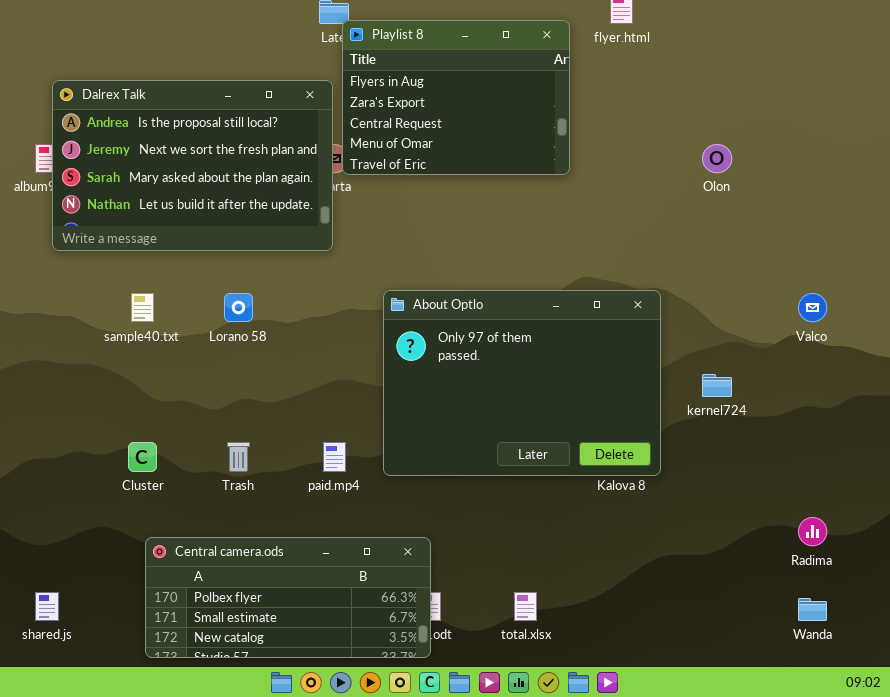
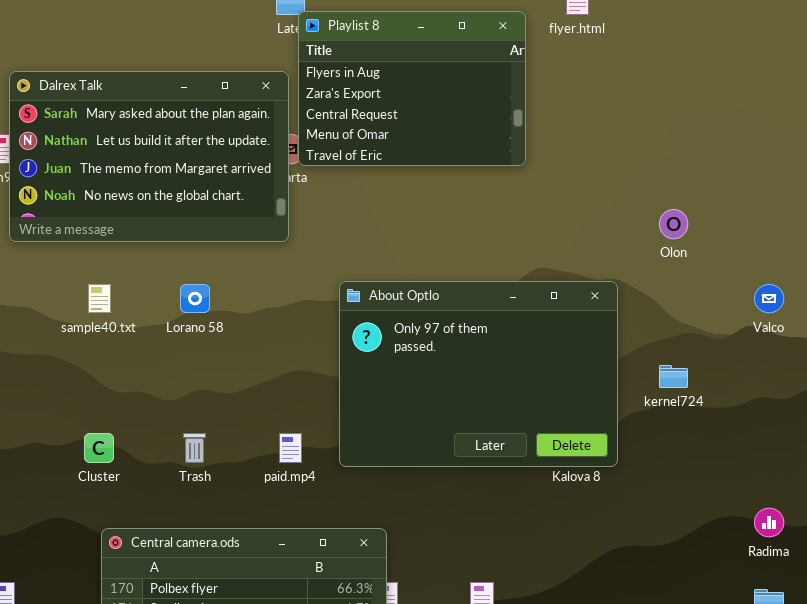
Dalrex Talk: [52,80,333,251] -> [9,71,289,242], scrolled down 2 rows
Olon: [702,144,732,173] -> [659,209,688,239], moved

